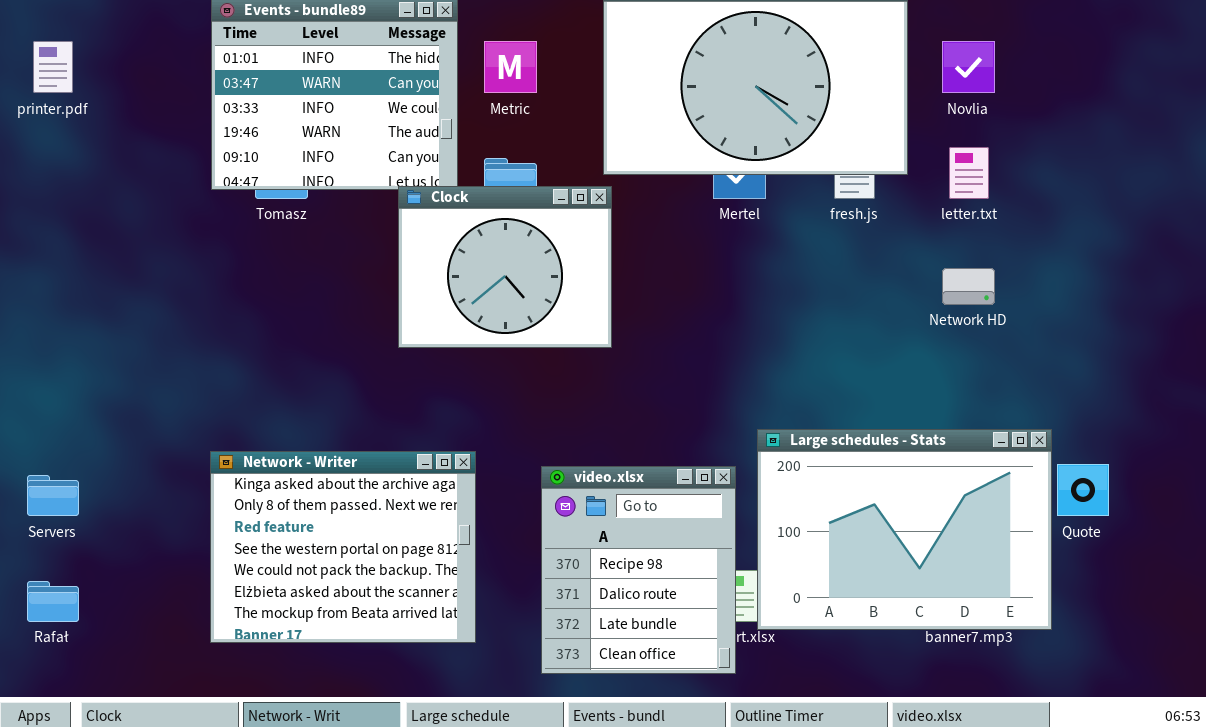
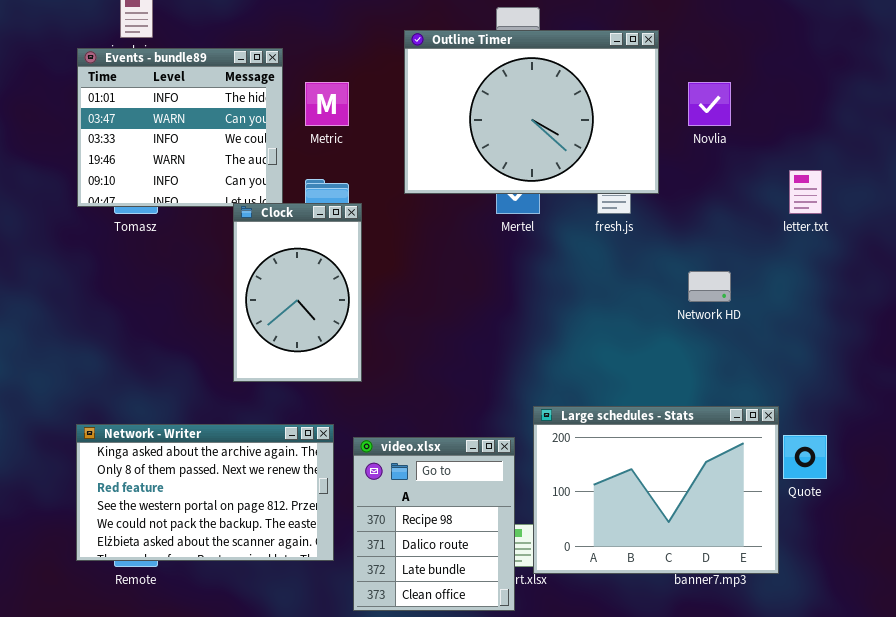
letter.txt: [949,147,989,199] -> [789,170,822,214], moved
Clock: [398,186,612,348] -> [233,203,362,382], resized
Network - Writer: [210,451,476,643] -> [76,424,334,561], resized

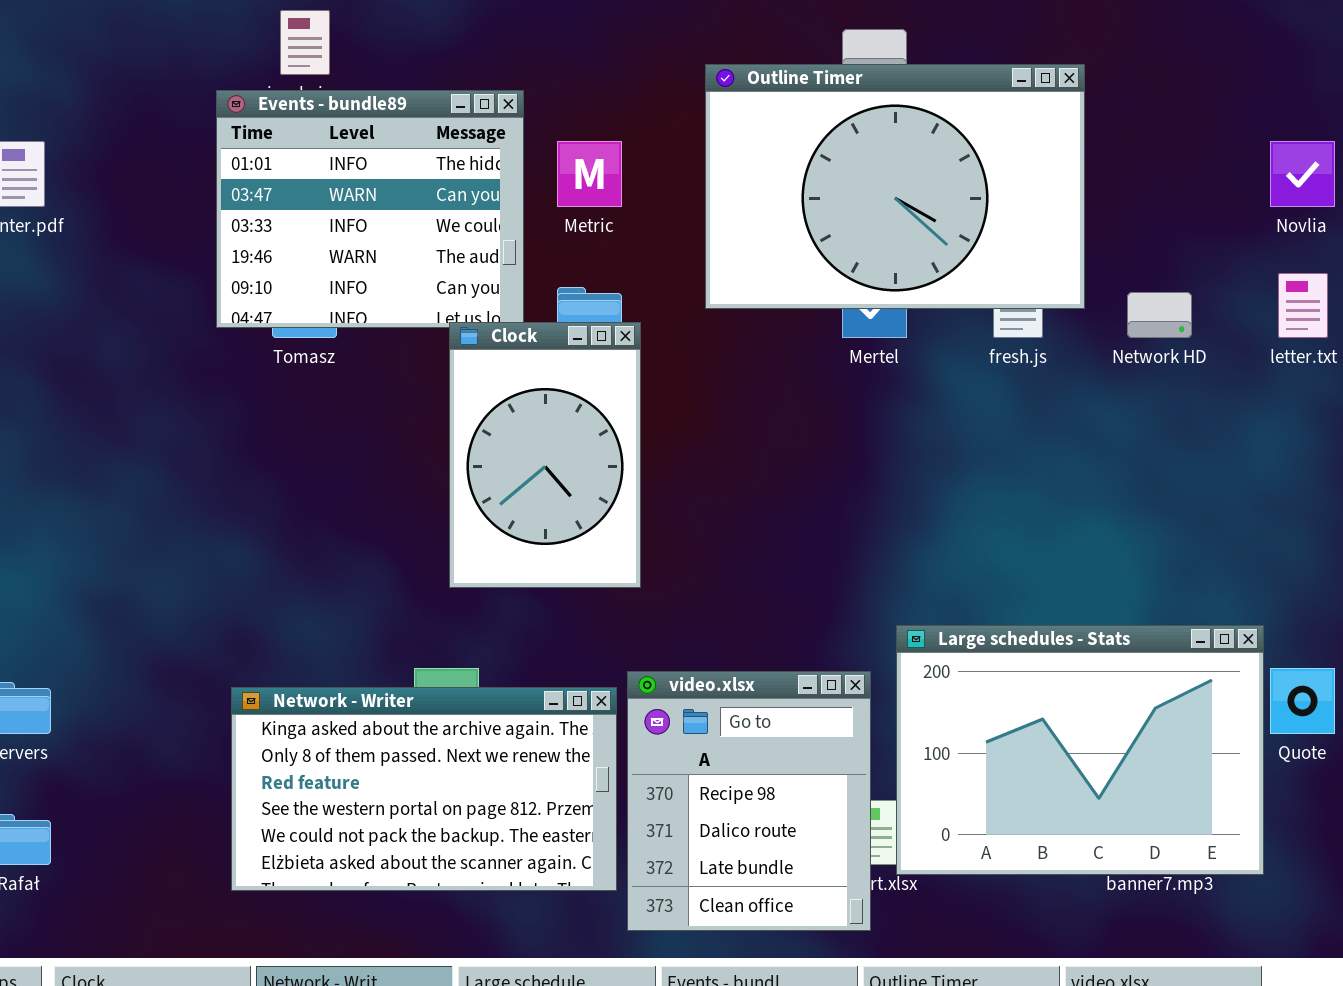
Novlia: [688,82,731,126] -> [1270,141,1335,207], moved
Network HD: [688,271,731,302] -> [1127,292,1192,338], moved
Network - Writer: [76,424,334,561] -> [231,687,617,891], moved

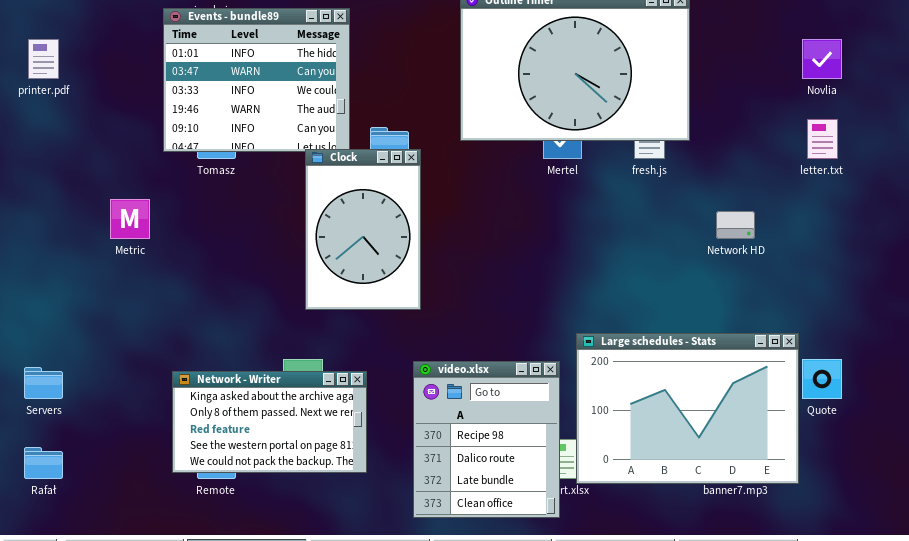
Metric: [557,141,622,207] -> [110,199,150,239], moved
Network HD: [1127,292,1192,338] -> [716,211,755,239], moved
Network - Writer: [231,687,617,891] -> [172,371,367,473], resized

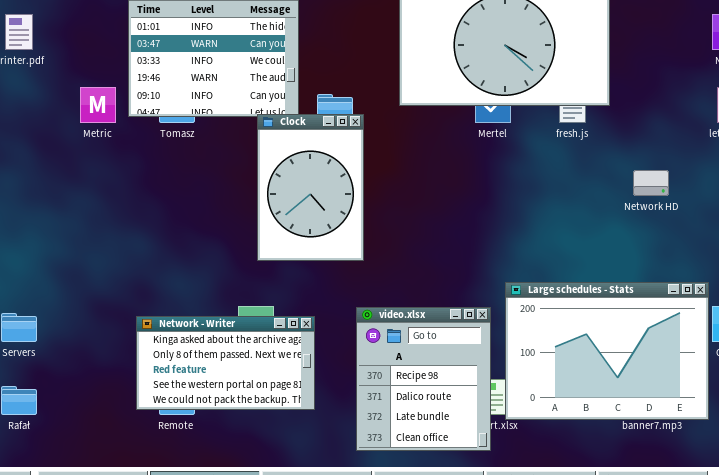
Metric: [110,199,150,239] -> [80,87,116,123], moved

